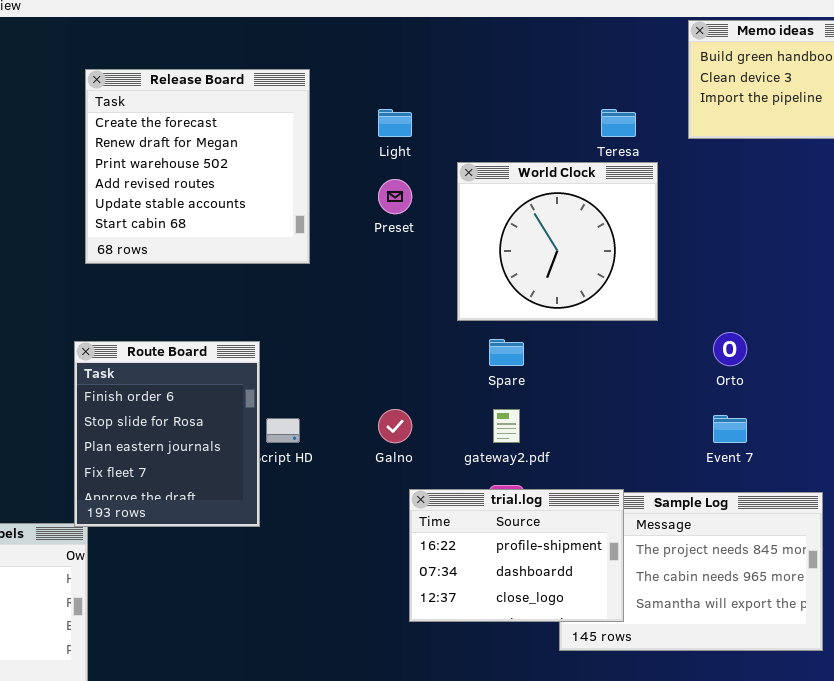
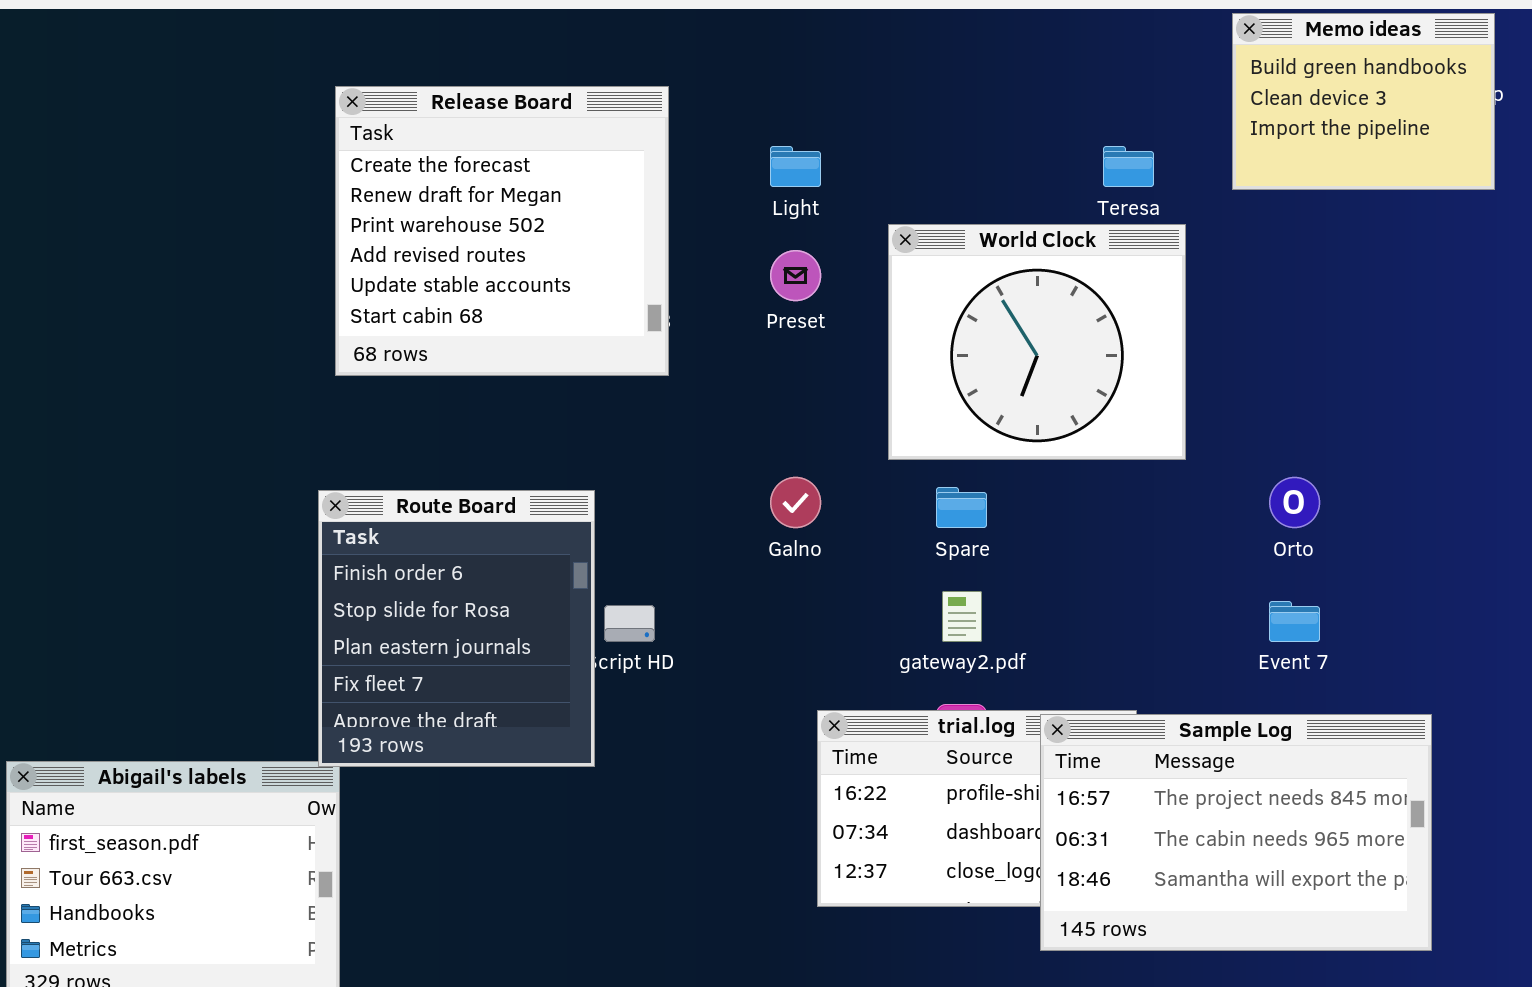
Galno: [378,409,412,443] -> [770,477,821,528], moved
Sample Log: [559,492,823,651] -> [1040,714,1432,951], raised

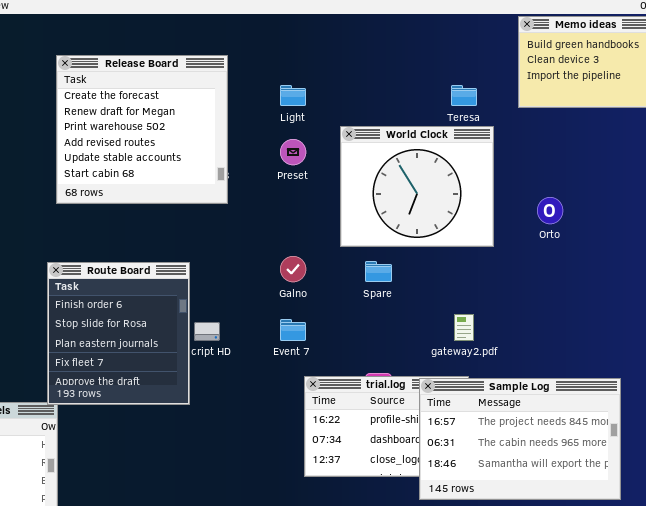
Orto: [1269,477,1320,528] -> [537,197,563,224], moved
gateway2.pdf: [942,591,982,642] -> [454,314,474,341], moved
Event 7: [1269,601,1320,642] -> [280,319,306,341], moved

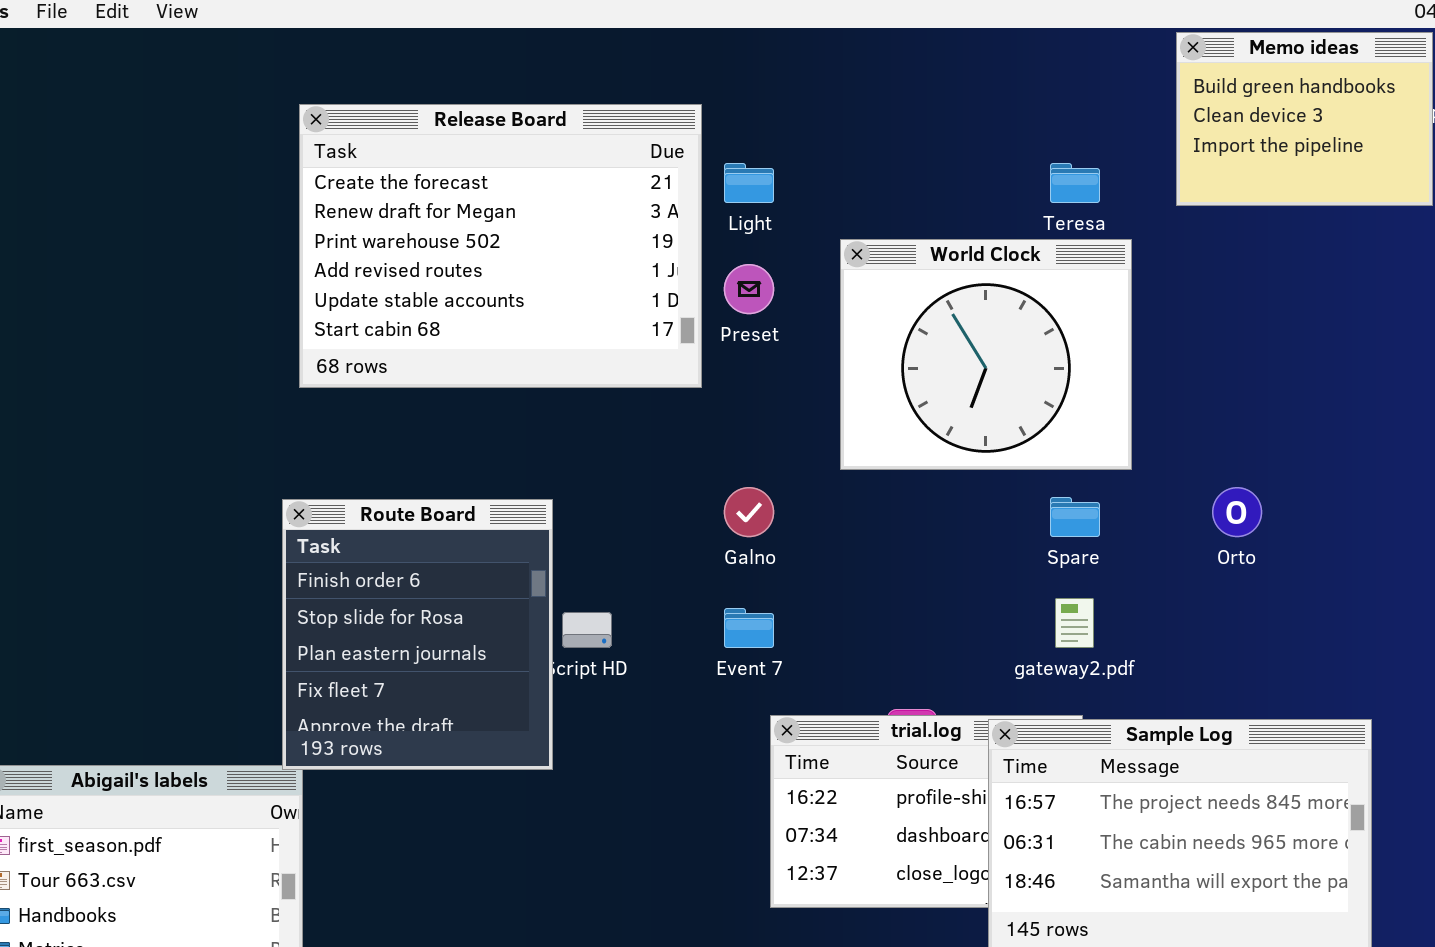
Release Board: [56,55,228,204] -> [299,104,702,388], resized
Orto: [537,197,563,224] -> [1212,487,1262,537], moved
Spare: [365,261,392,282] -> [1050,497,1100,537], moved

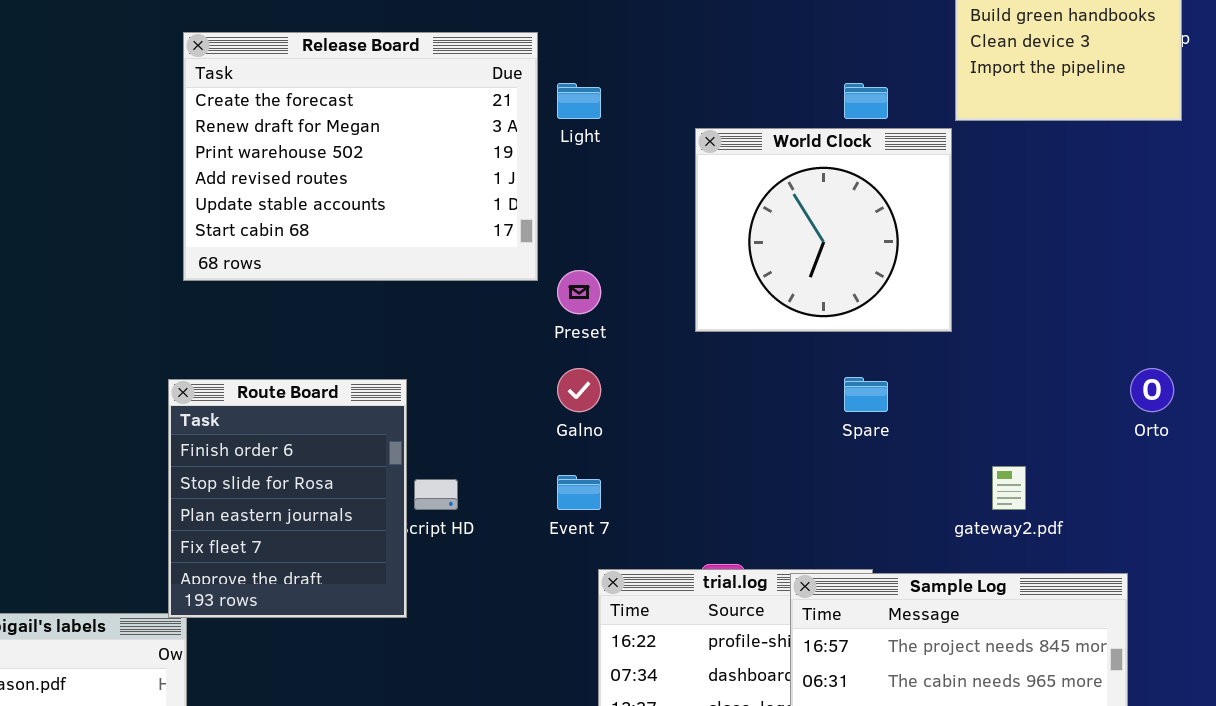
World Clock: [840,239,1132,470] -> [695,128,952,332], moved
Preset: [724,264,774,314] -> [557,270,601,314], moved
Orto: [1212,487,1262,537] -> [1130,368,1174,412], moved
gateway2.pdf: [1055,598,1094,648] -> [992,466,1026,510], moved

